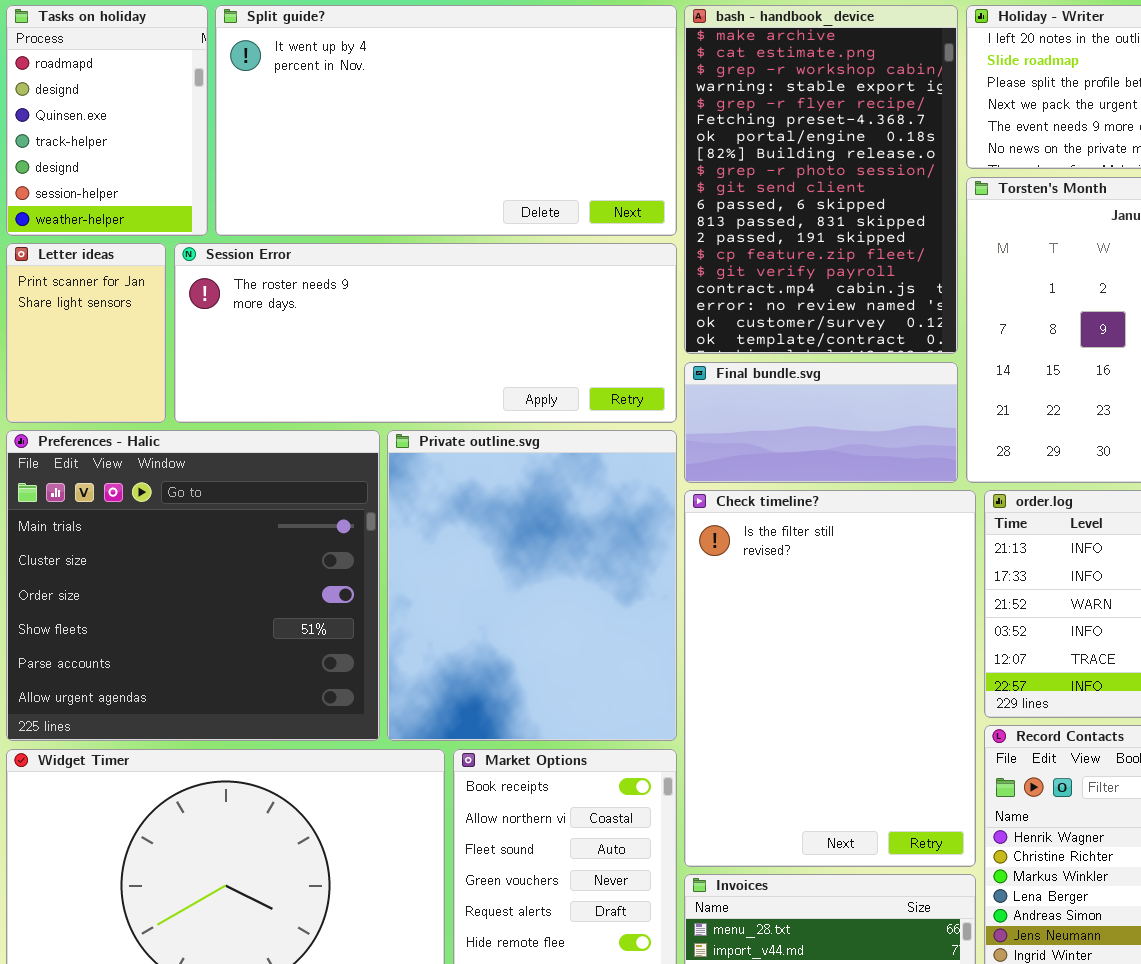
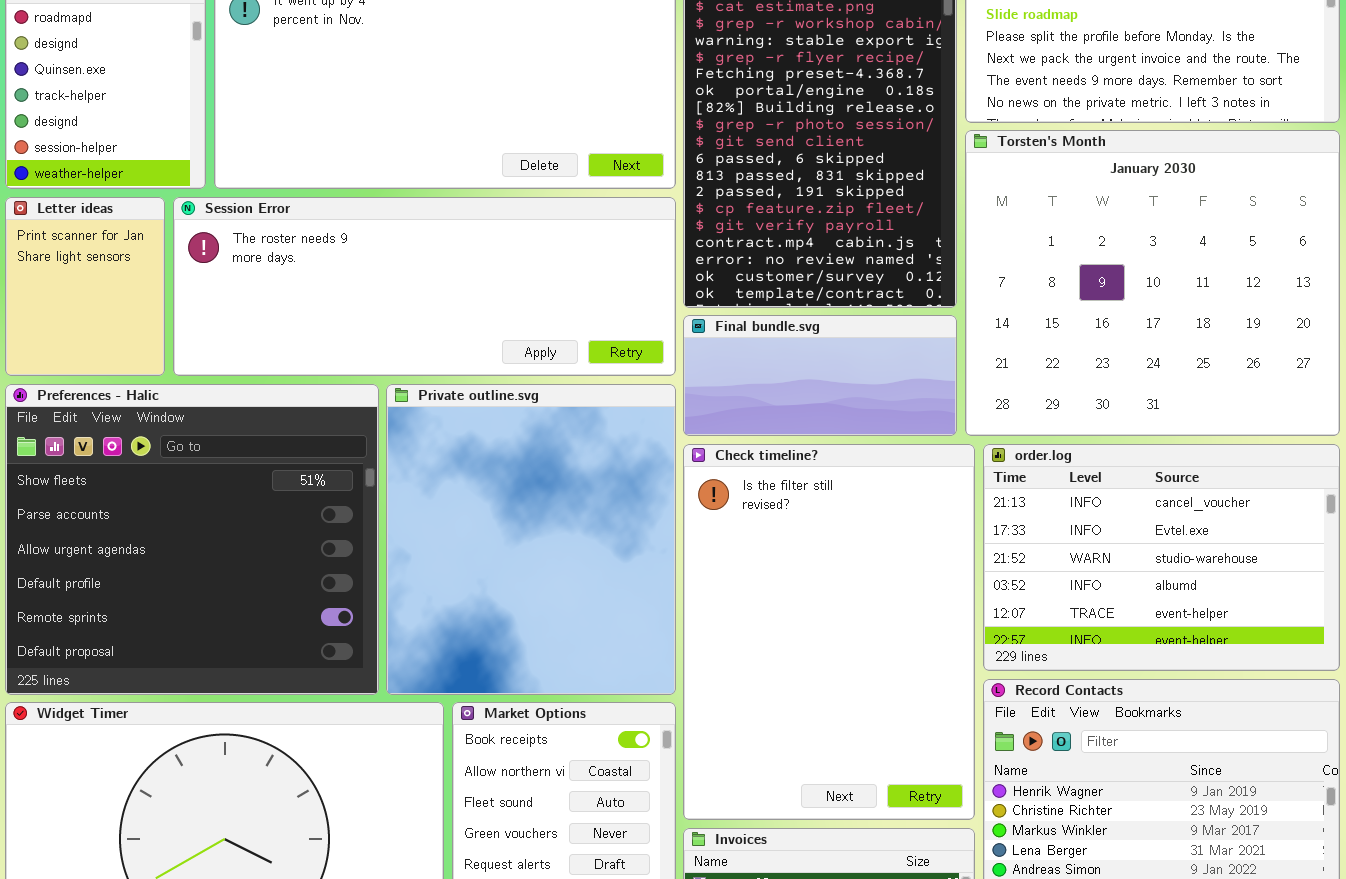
Preferences - Halic: [6,430,380,741] -> [5,384,379,695], scrolled down 3 rows

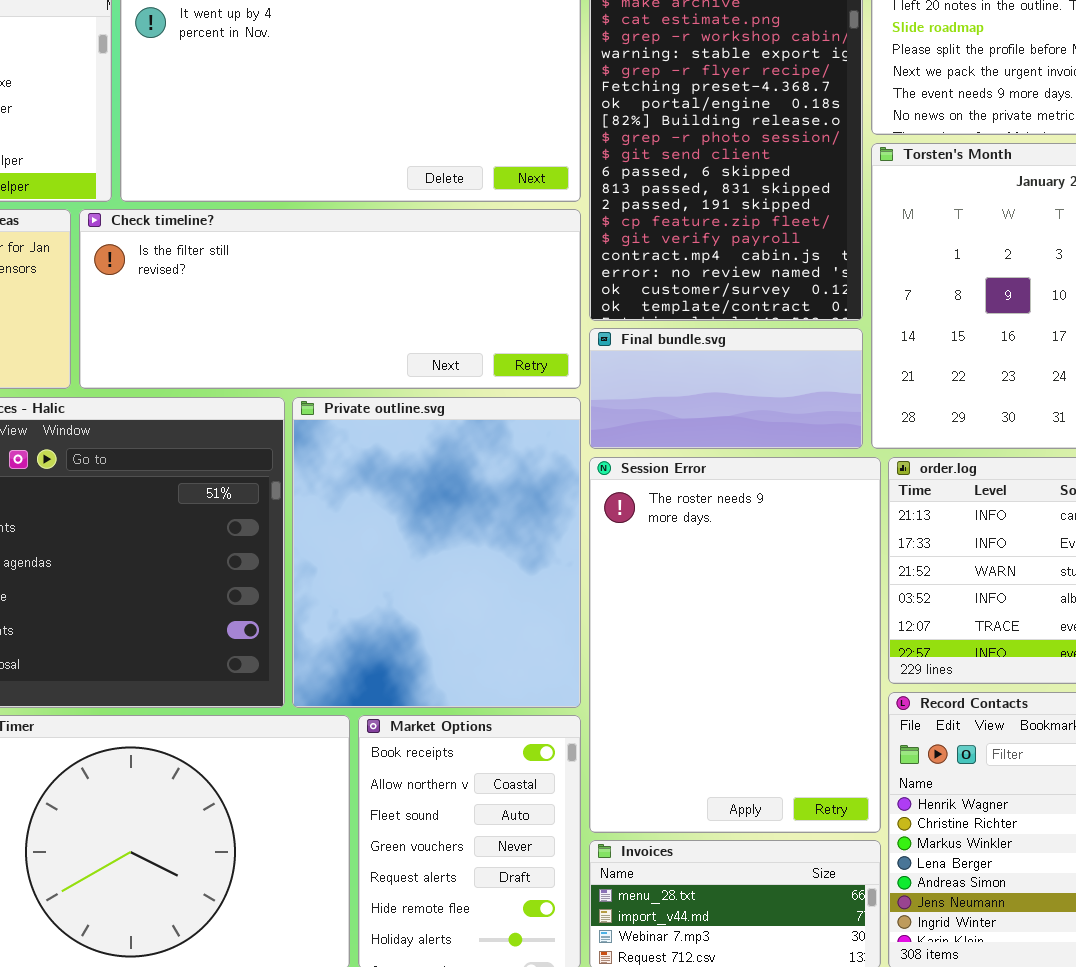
Session Error: [173,197,676,376] -> [589,457,881,833], moved, resized
Check timeline?: [683,444,975,820] -> [79,209,581,389], moved, resized

